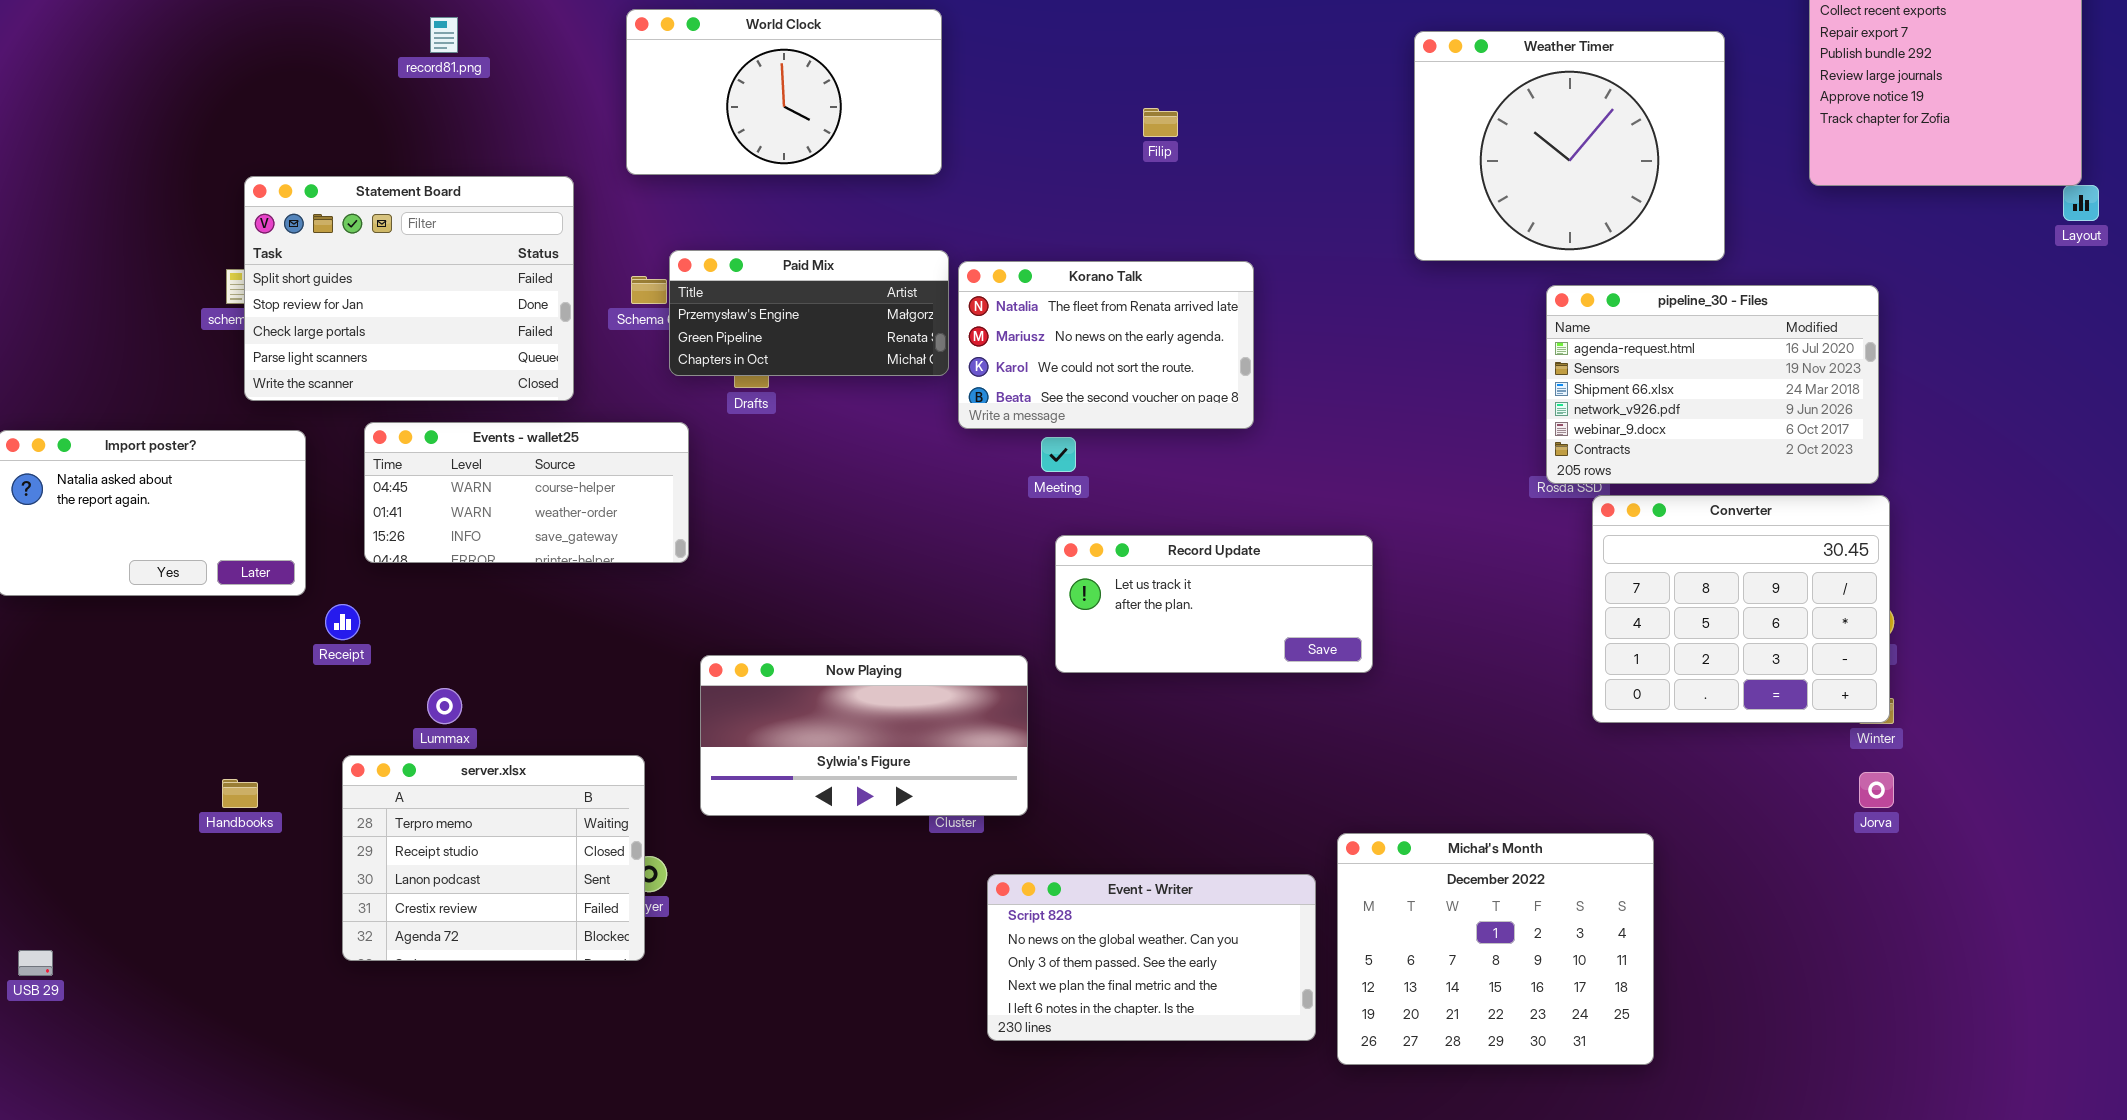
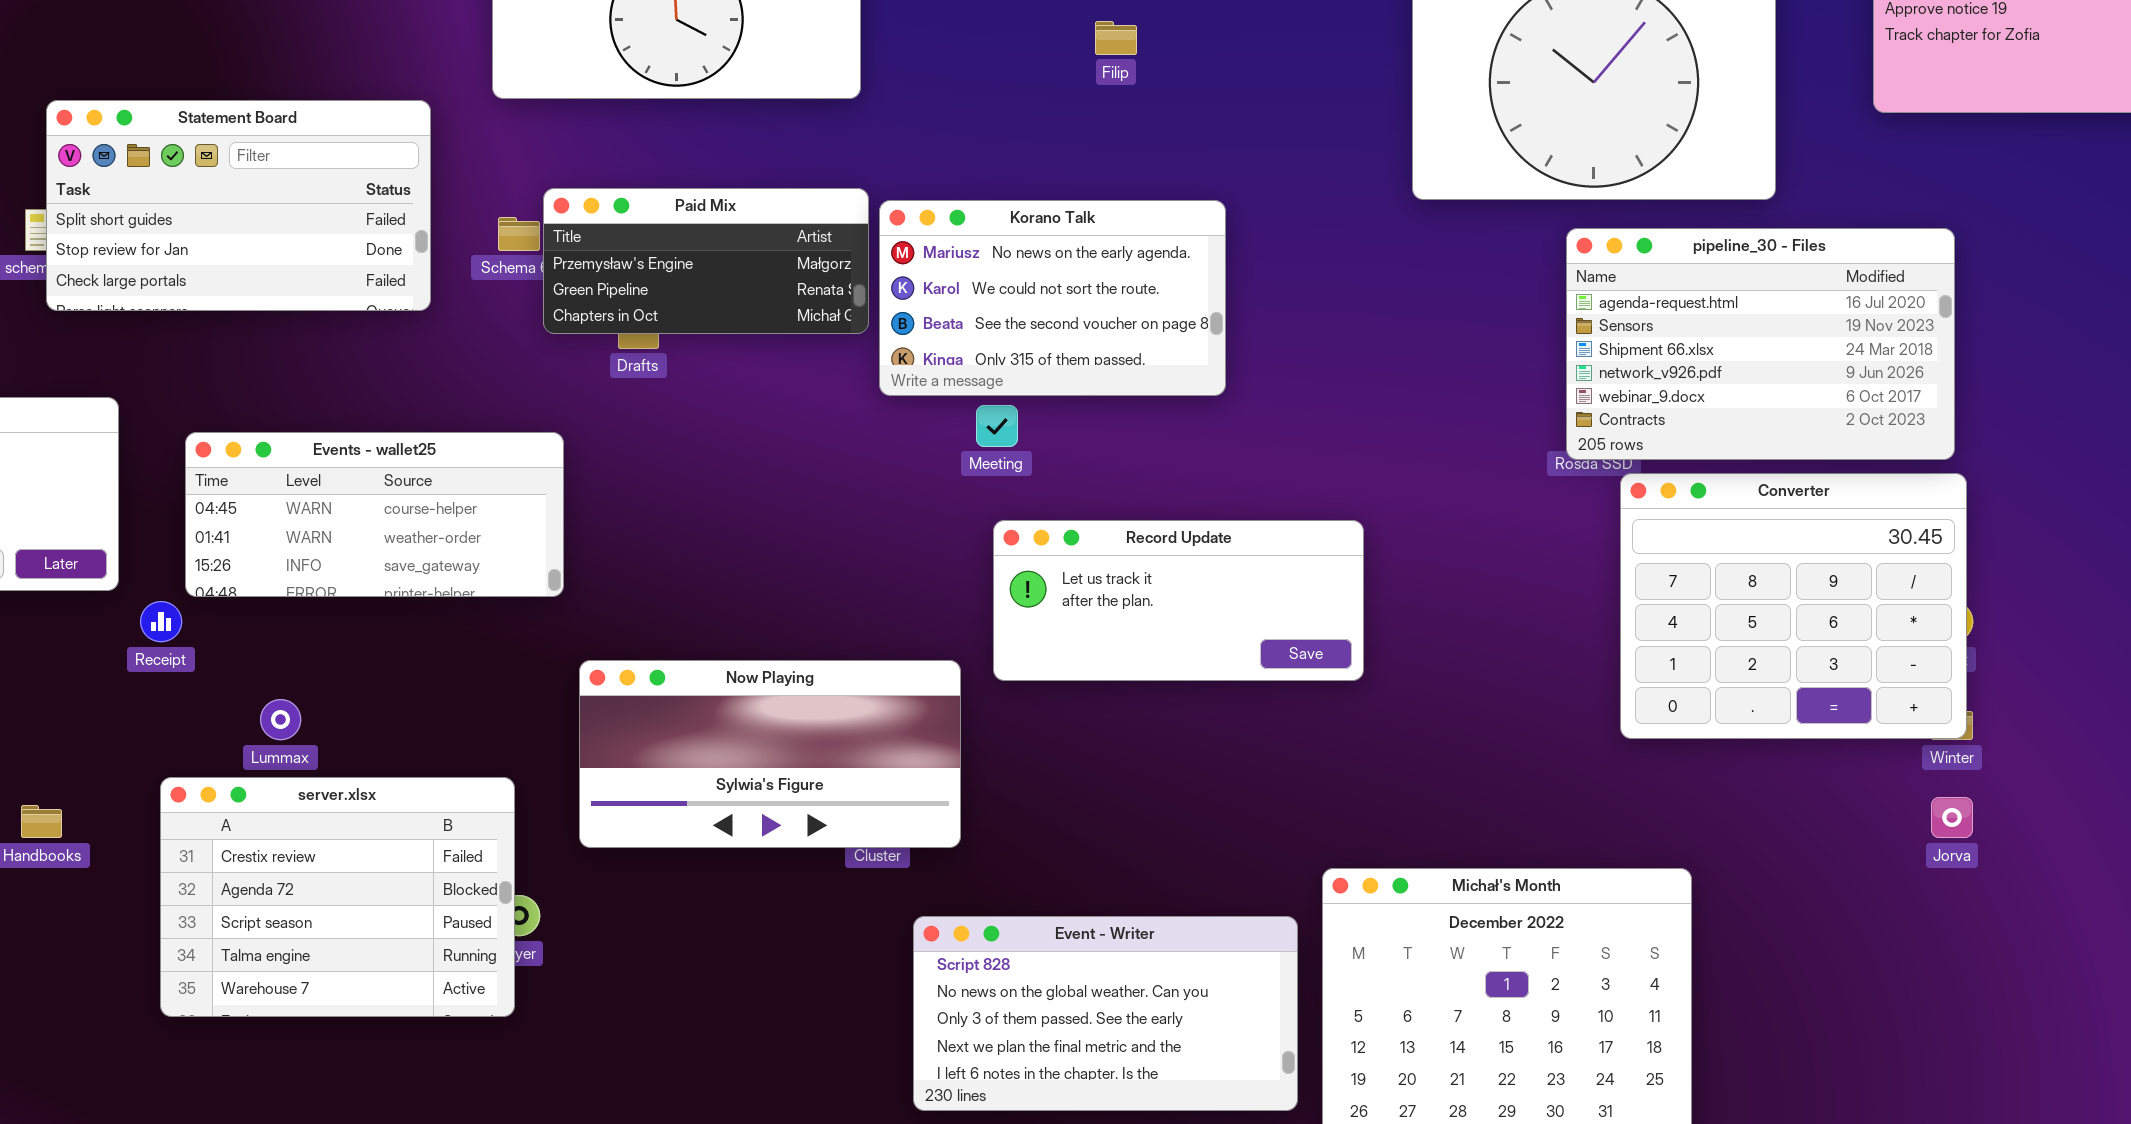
Statement Board: [244,176,574,401] -> [46,100,431,311], resized
Korano Talk: [958,261,1254,429] -> [879,200,1226,396], scrolled down 1 row
Events - wallet25: [364,422,689,563] -> [185,432,564,597], moved
server.xlsx: [342,755,645,961] -> [160,777,515,1017], scrolled down 3 rows

